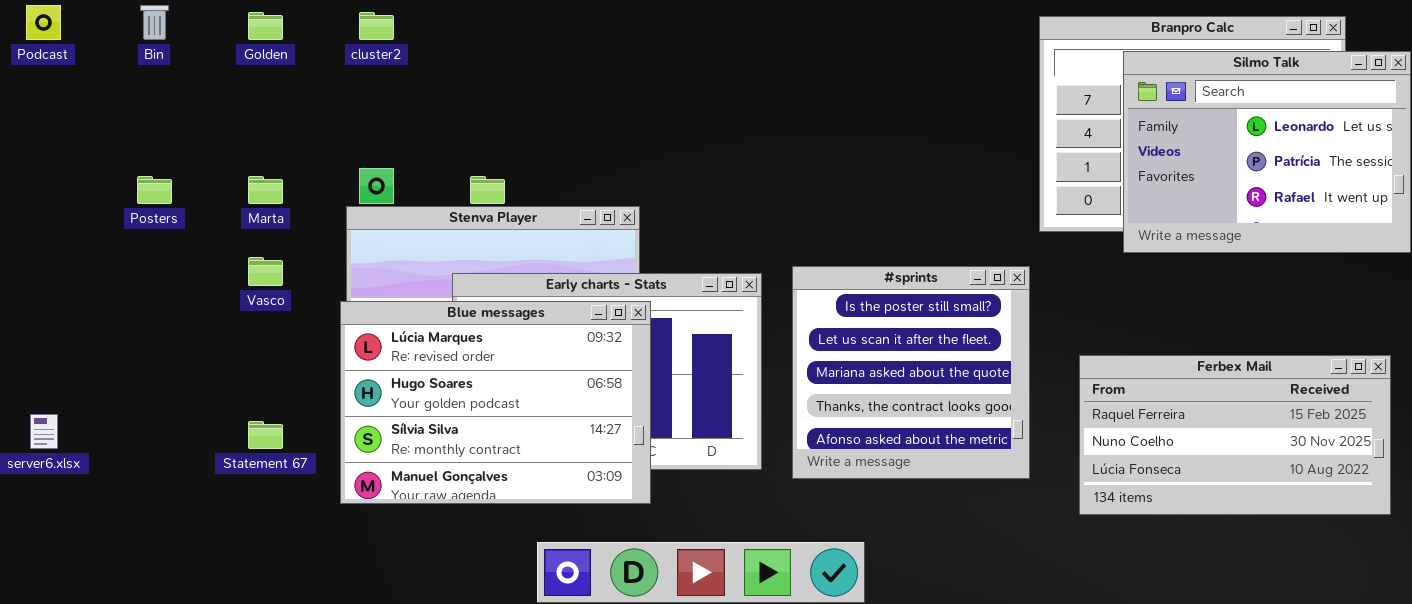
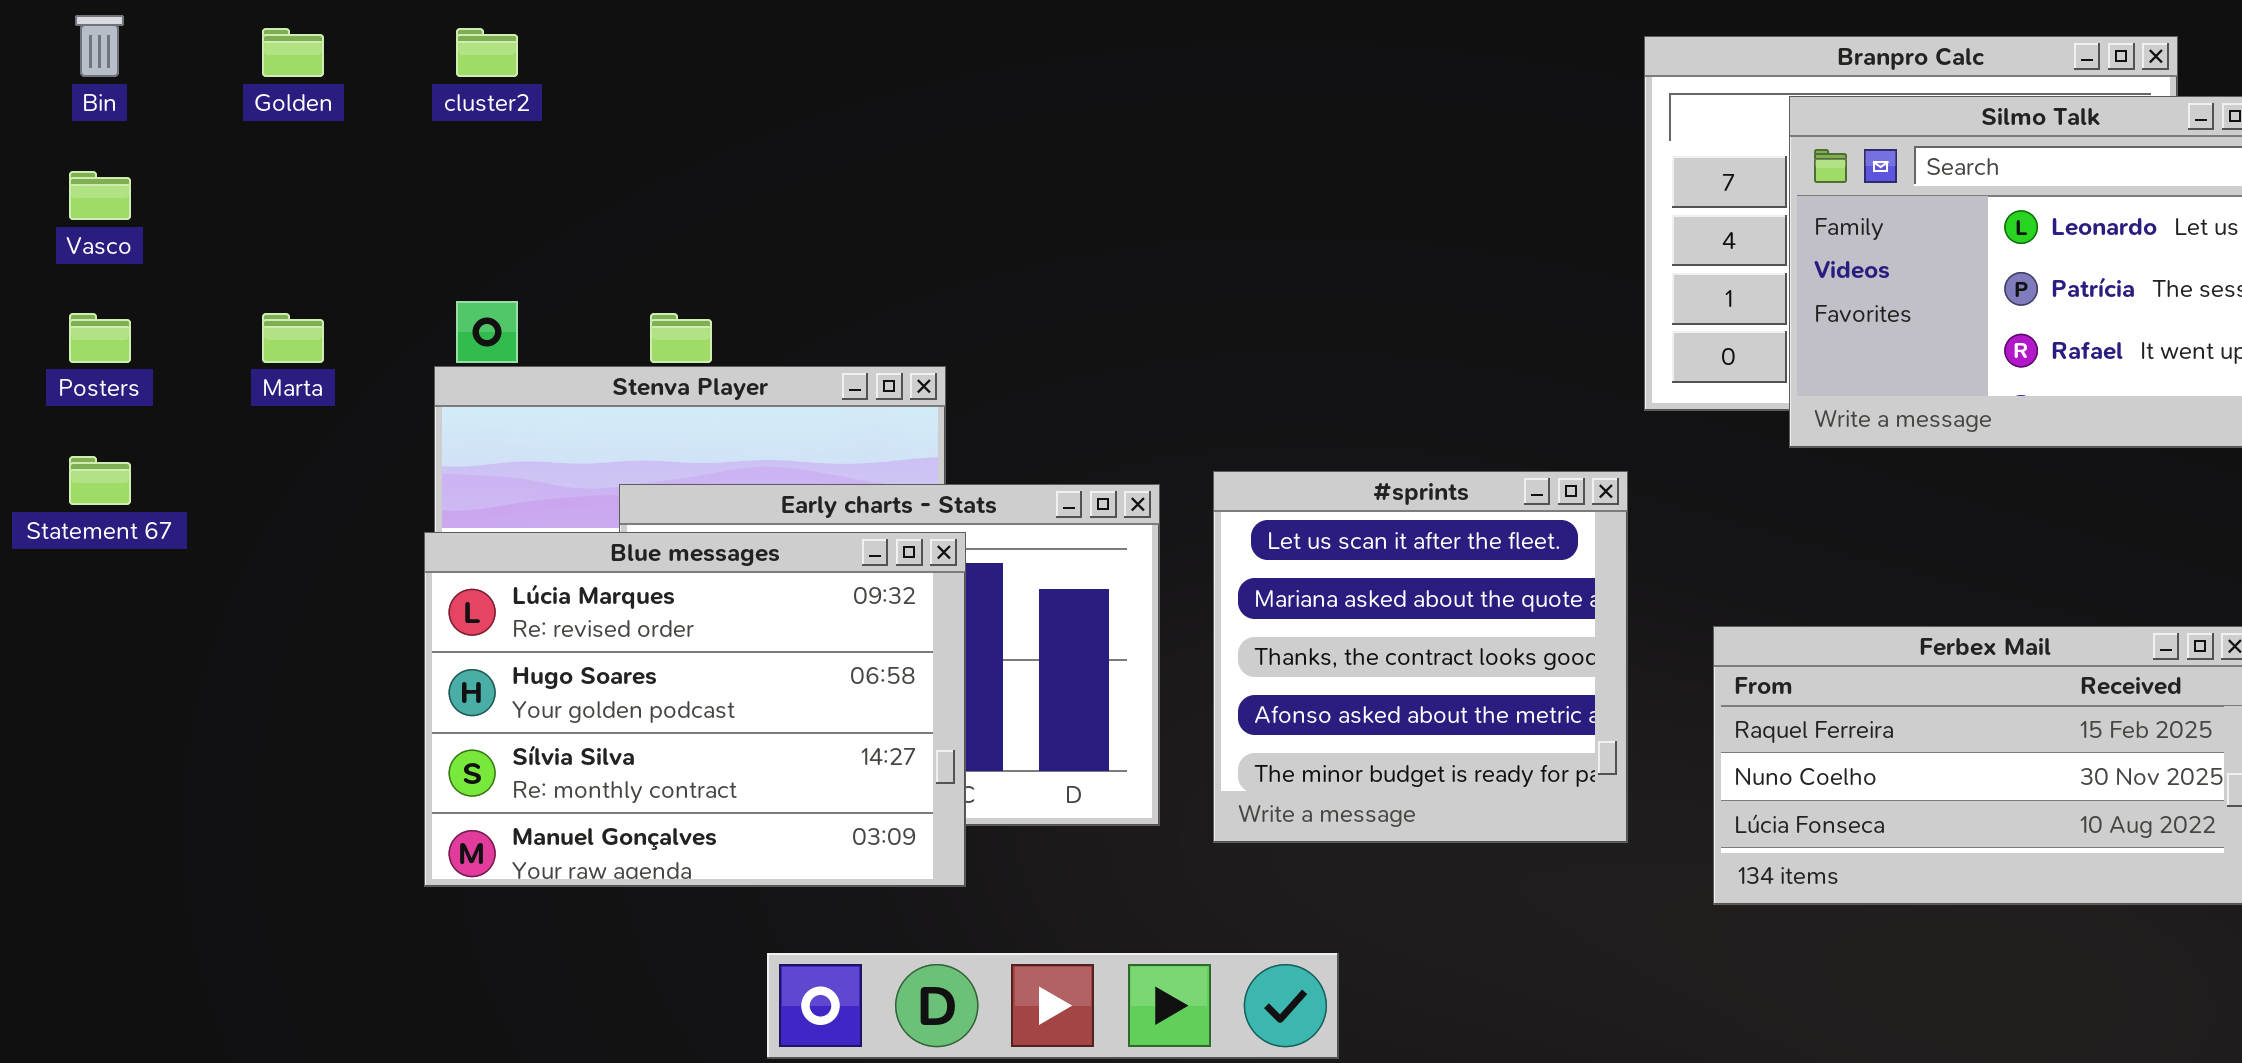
Vasco: [248,257,283,286] -> [69,171,131,220], moved
#sprints: [792,266,1030,479] -> [1213,471,1628,843], scrolled down 1 row
Statement 67: [248,421,283,449] -> [69,456,131,505], moved

